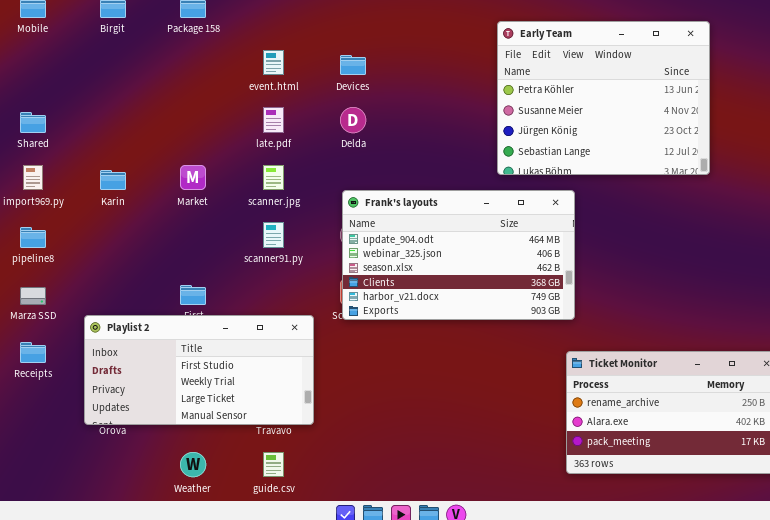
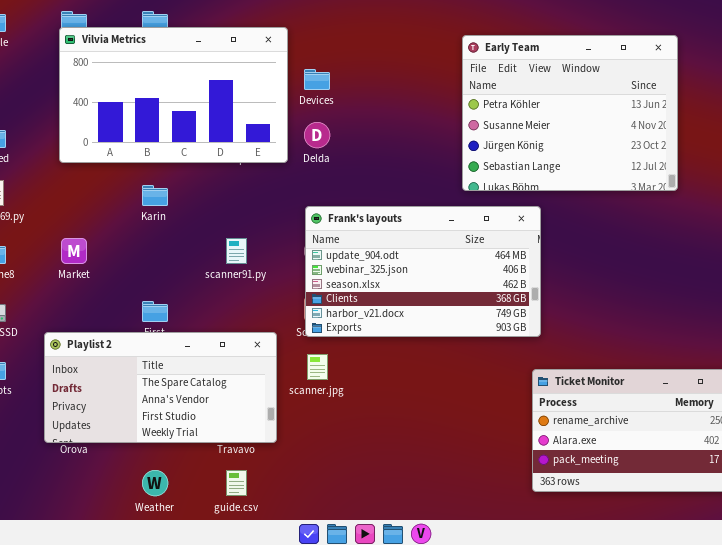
Vilvia Metrics: none -> [59,27,288,163], opened
Market: [180,165,206,190] -> [61,238,87,264], moved
scanner.jpg: [263,165,284,190] -> [307,354,328,380], moved
Karin: [100,170,126,190] -> [142,185,168,206], moved
Playlist 2: [84,315,314,425] -> [44,332,277,443], scrolled up 2 rows

